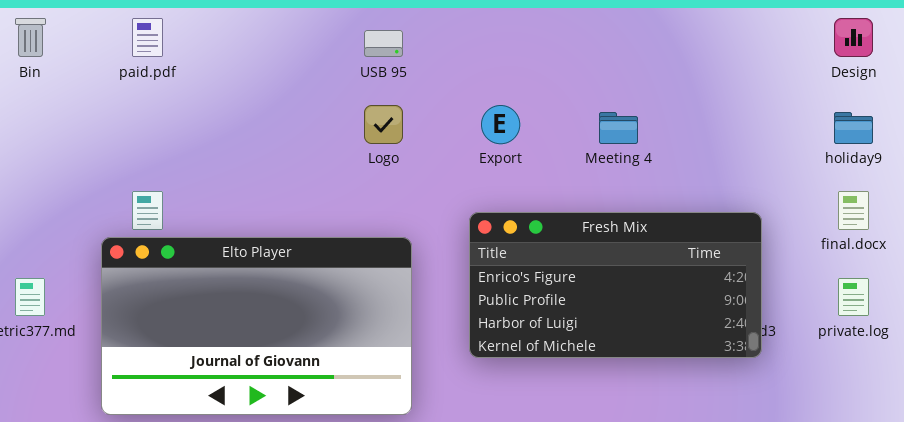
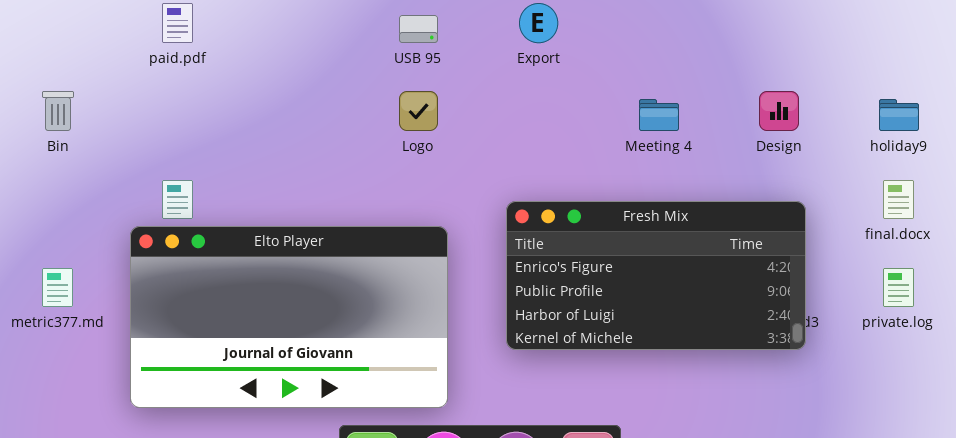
Bin: [15,18,46,57] -> [42,91,74,131], moved
Design: [834,18,873,57] -> [759,91,799,131], moved
Export: [481,105,520,144] -> [519,3,558,43], moved

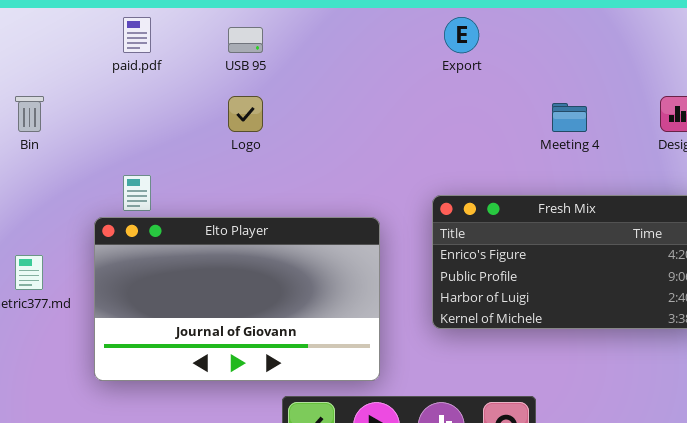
USB 95: [399,15,438,43] -> [228,27,263,53], moved
Logo: [399,91,438,131] -> [228,96,263,132], moved

